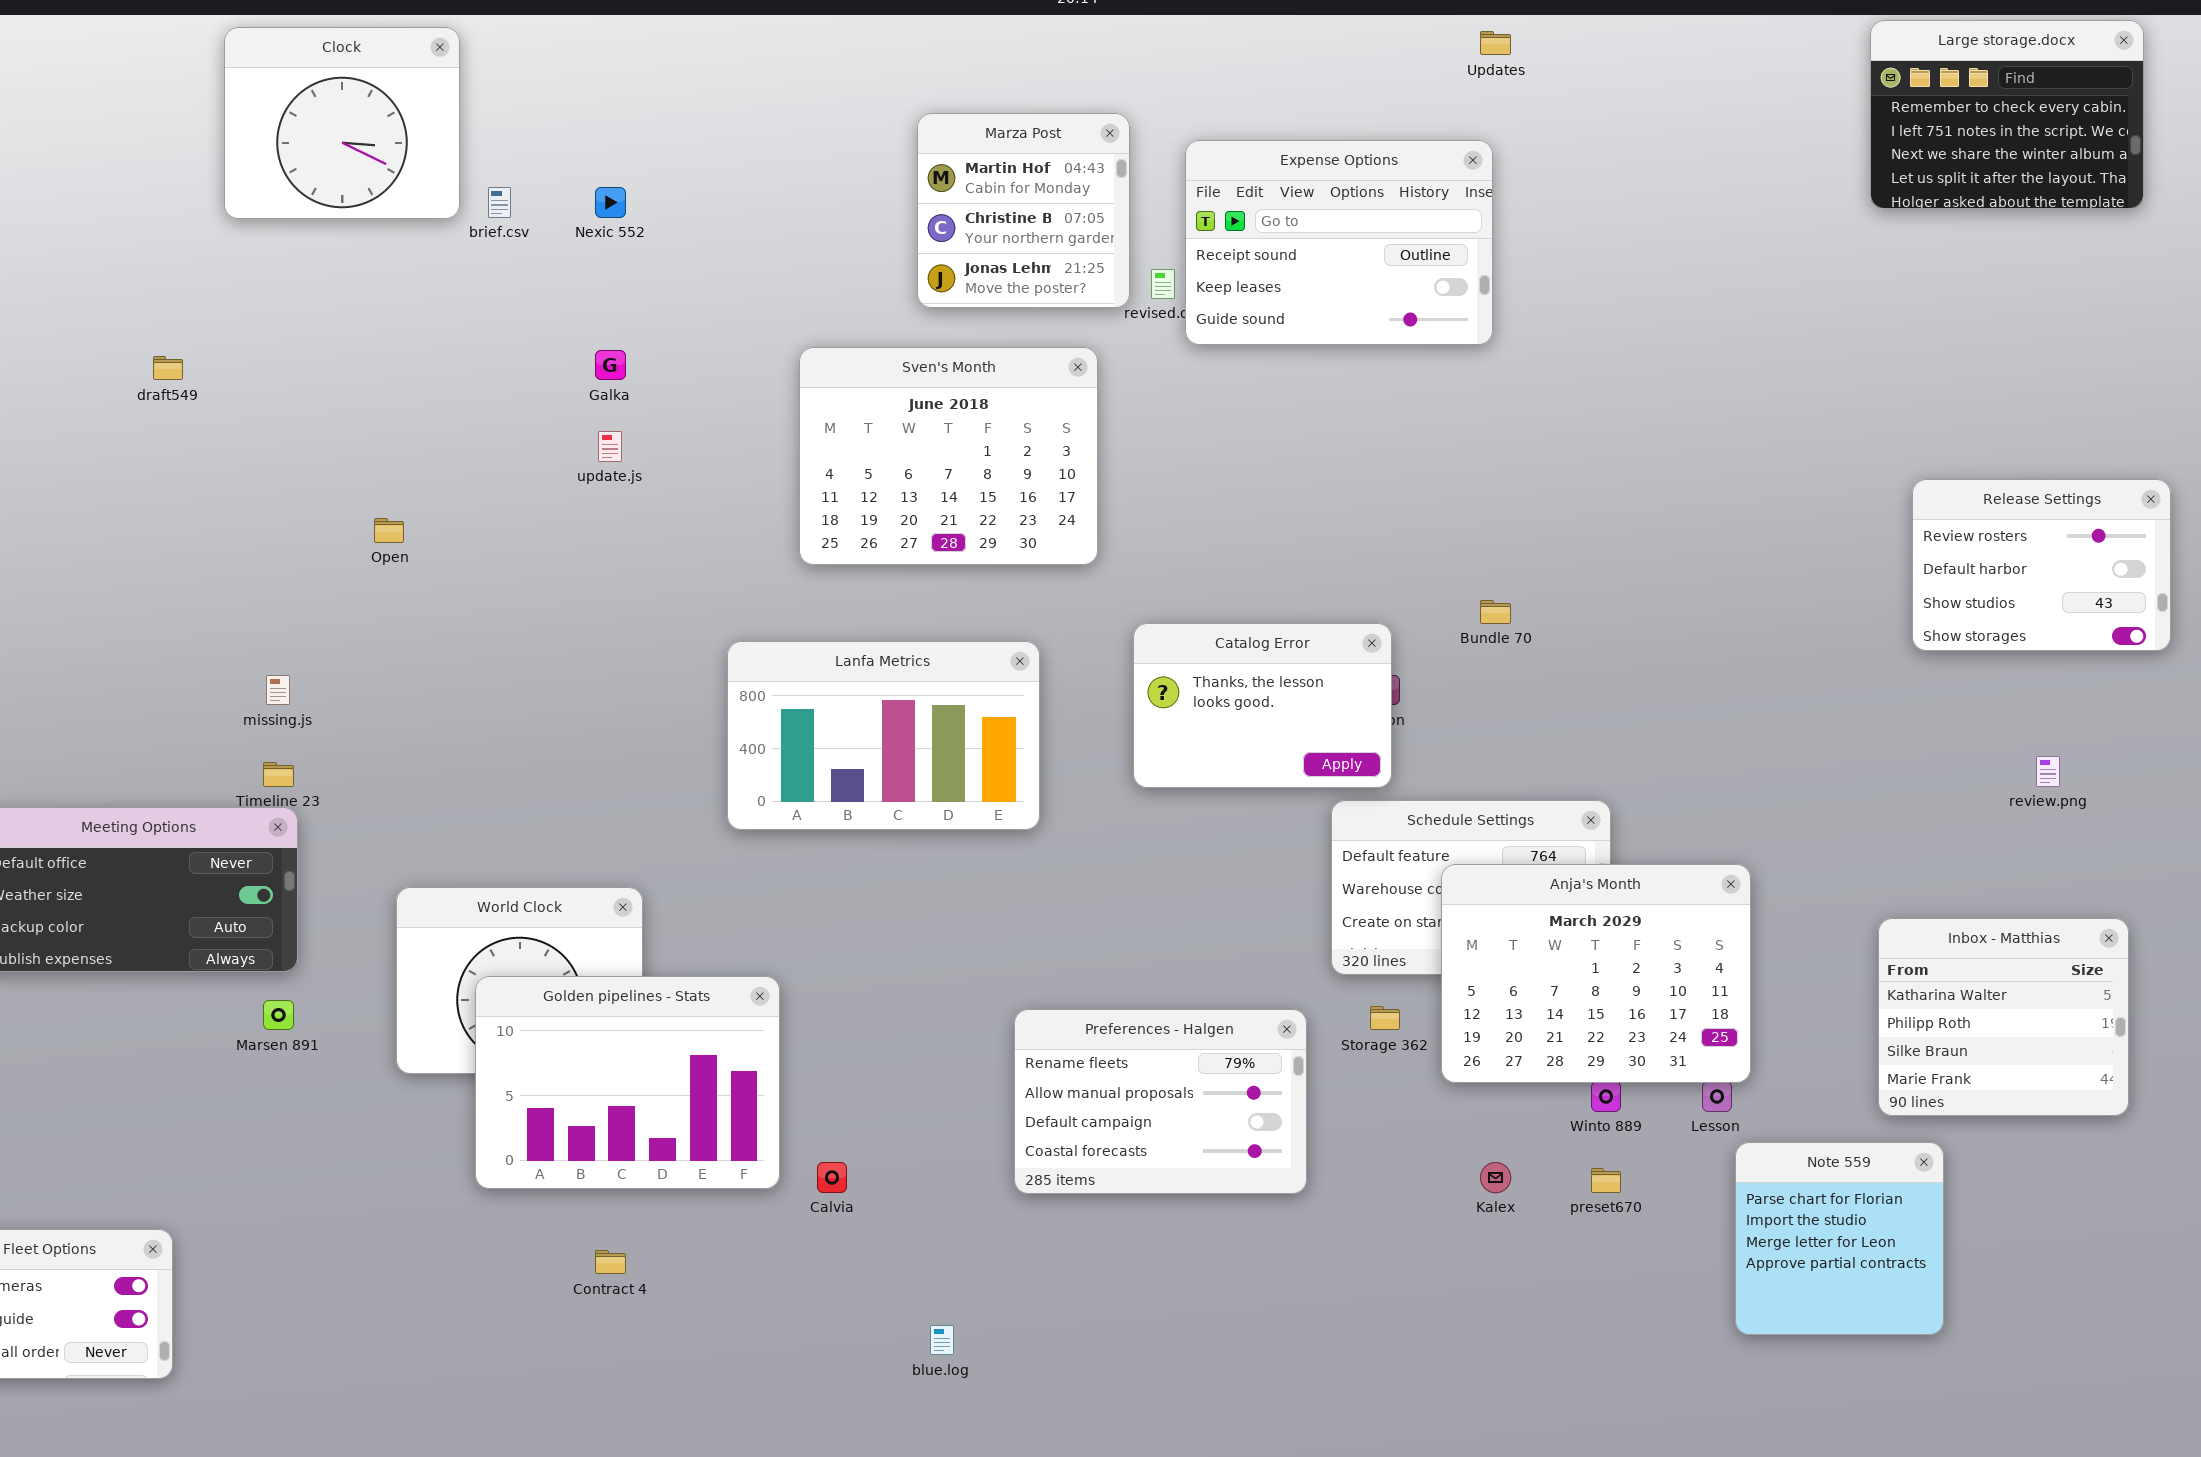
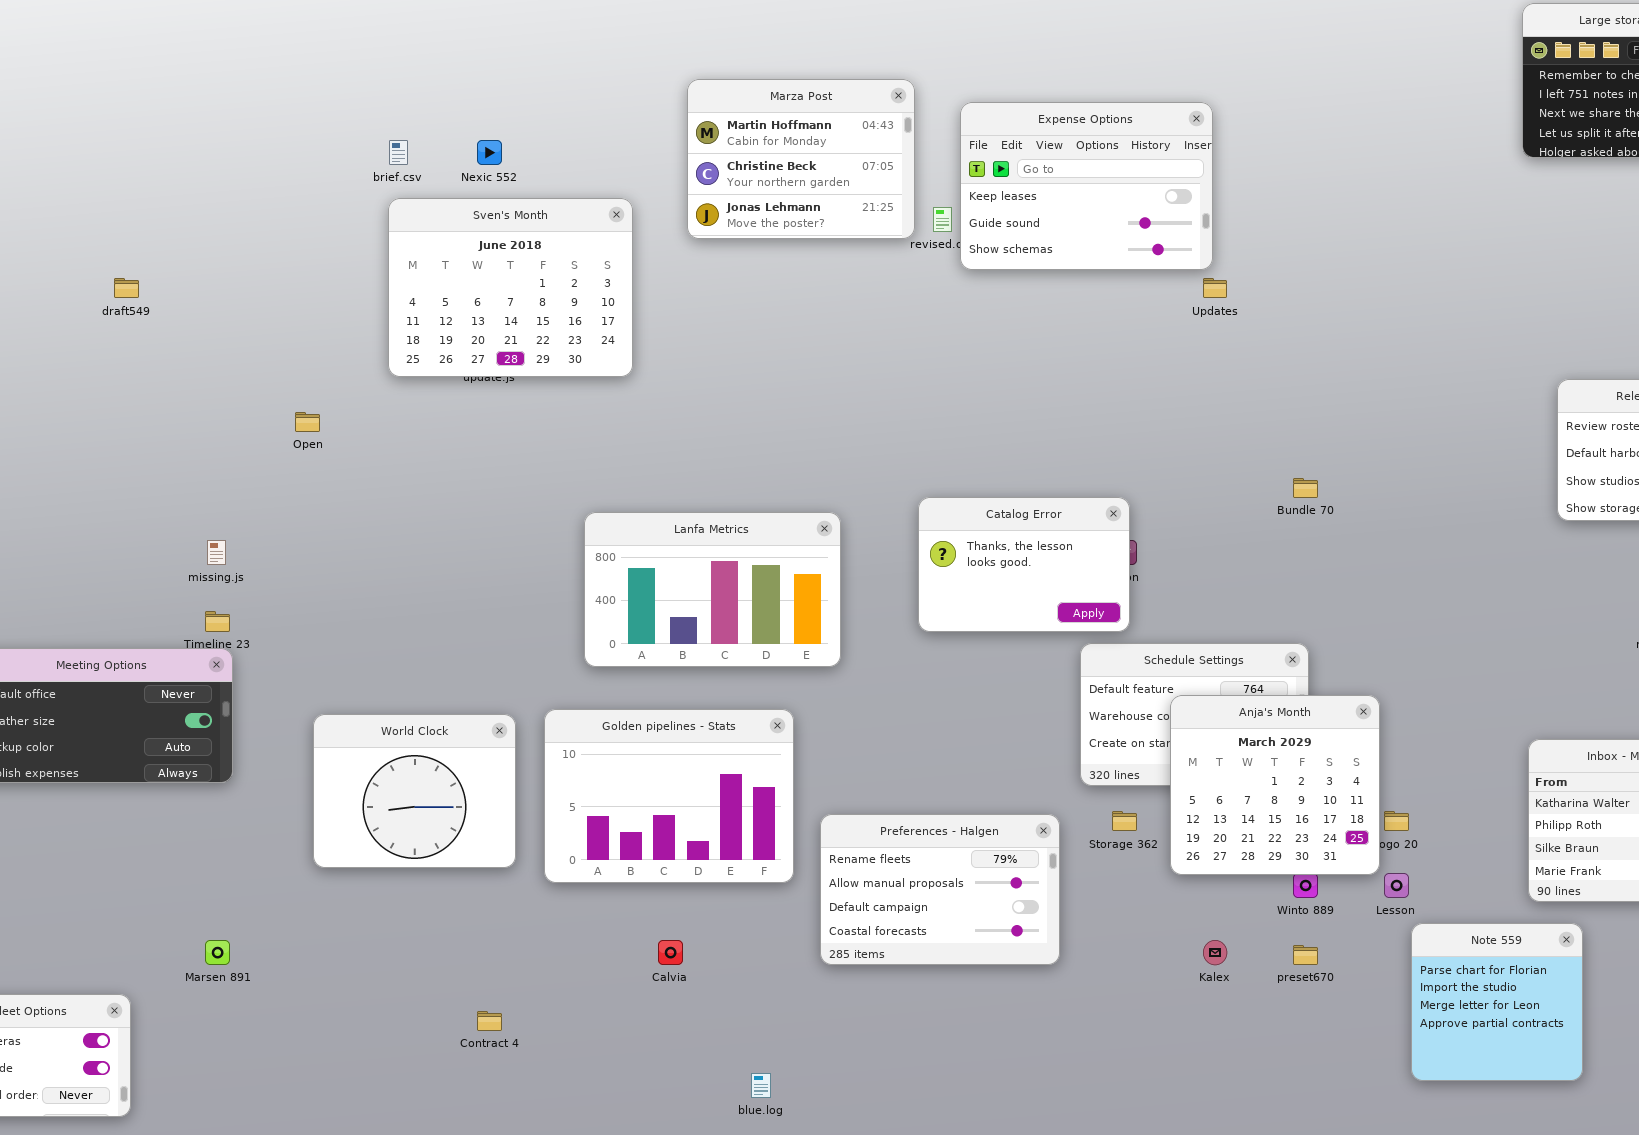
Clock: [224,27,460,219] -> none, closed
Updates: [1480,31,1511,55] -> [1203,278,1227,298], moved
Marza Post: [917,113,1130,308] -> [687,79,915,239], resized
Expense Options: [1185,140,1493,345] -> [960,102,1213,270], scrolled down 1 row
Sven's Month: [799,347,1098,565] -> [388,198,633,377], moved
Bundle 70: [1480,600,1511,624] -> [1293,478,1318,498], moved
Anja's Month: [1441,864,1751,1083] -> [1170,695,1380,875], resized
Golden pipelines - Stats: [475,976,780,1189] -> [544,709,794,883], moved
Marsen 891: [263,1000,294,1030] -> [205,940,230,965], moved

